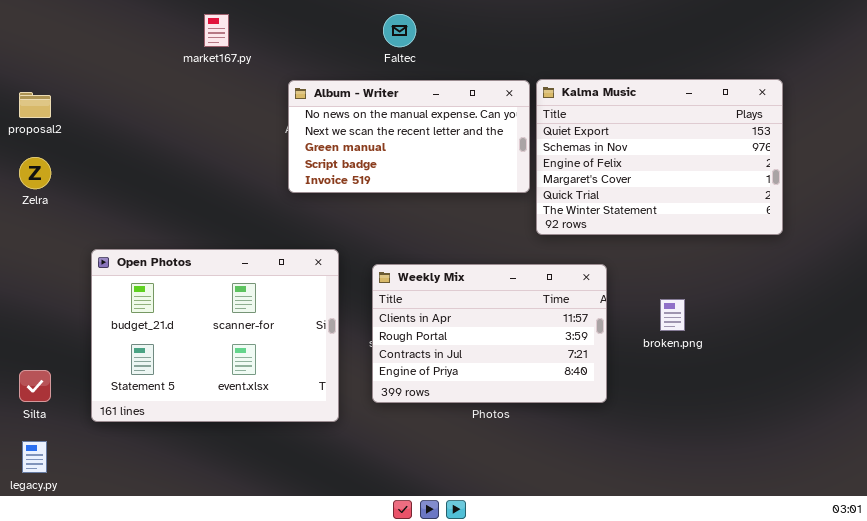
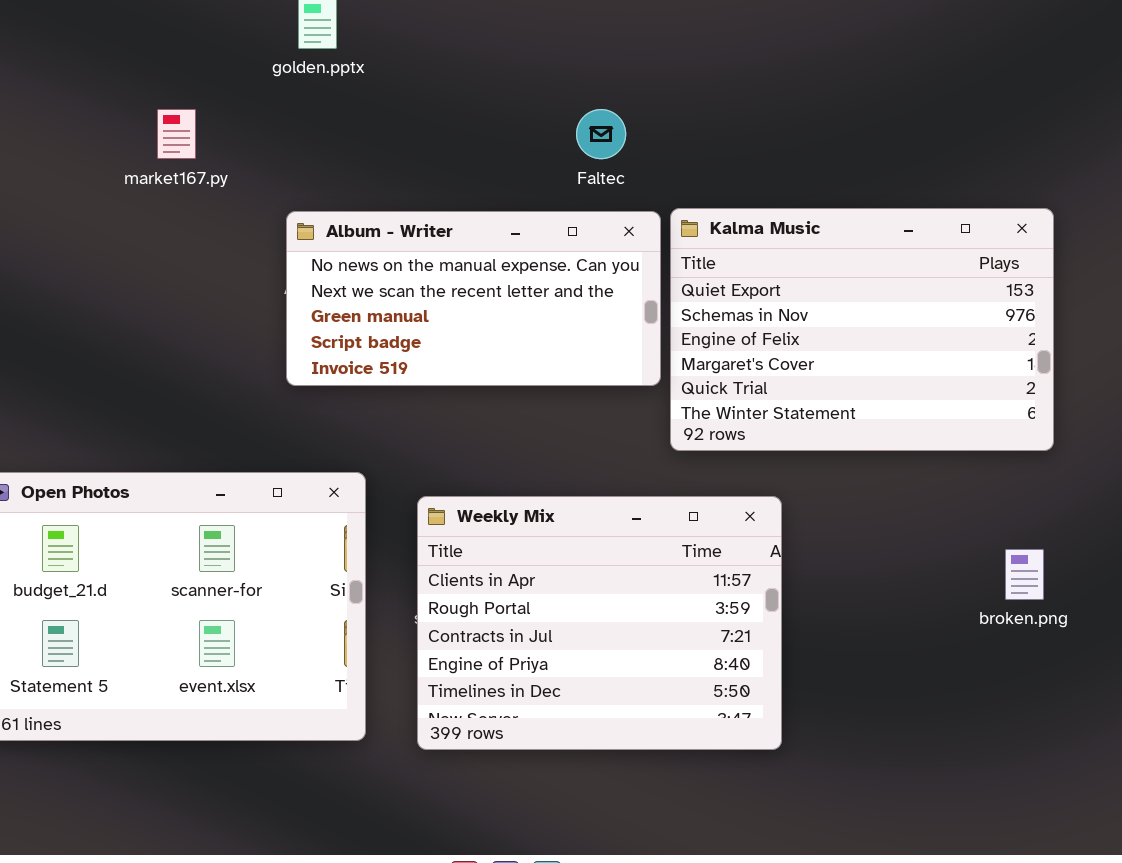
Faltec: [383,14,416,47] -> [576,109,626,159], moved
Weekly Mix: [372,264,607,403] -> [417,496,782,750], resized
broken.png: [660,299,685,331] -> [1005,549,1044,600], moved

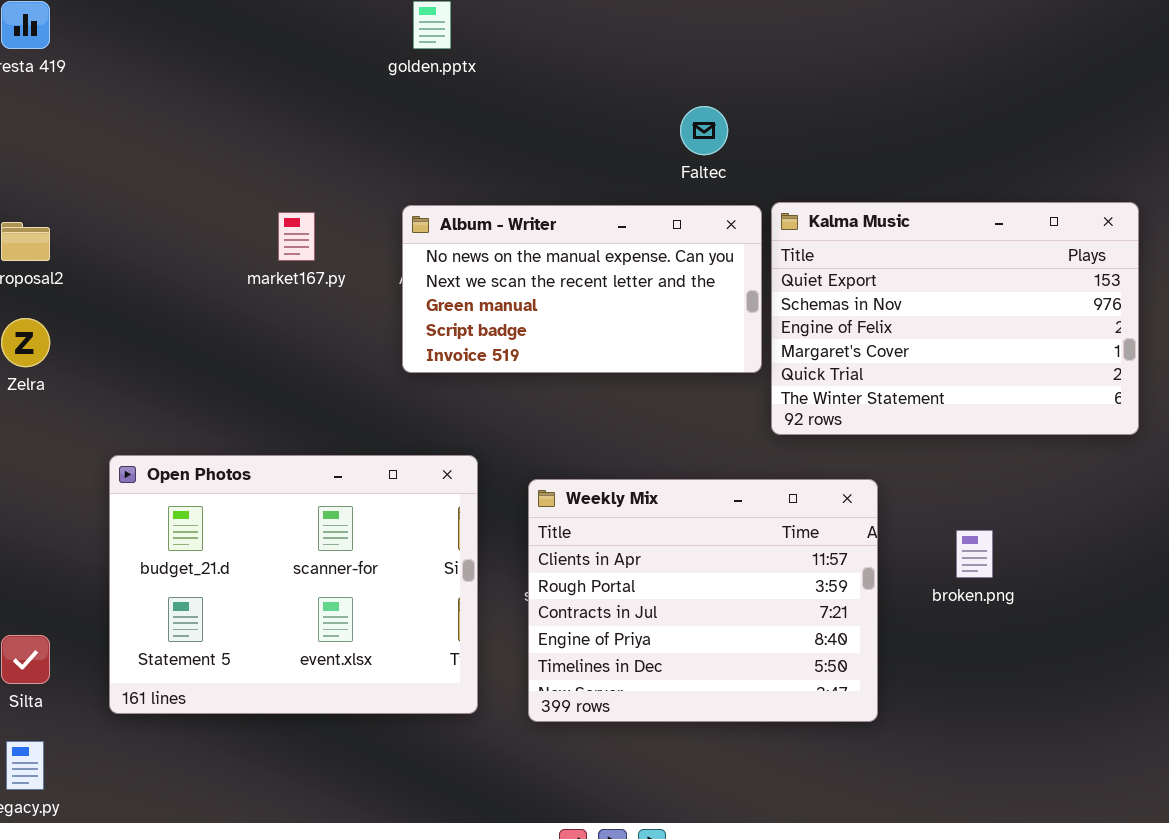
market167.py: [157,109,196,159] -> [278,212,315,261], moved
broken.png: [1005,549,1044,600] -> [956,530,993,578], moved

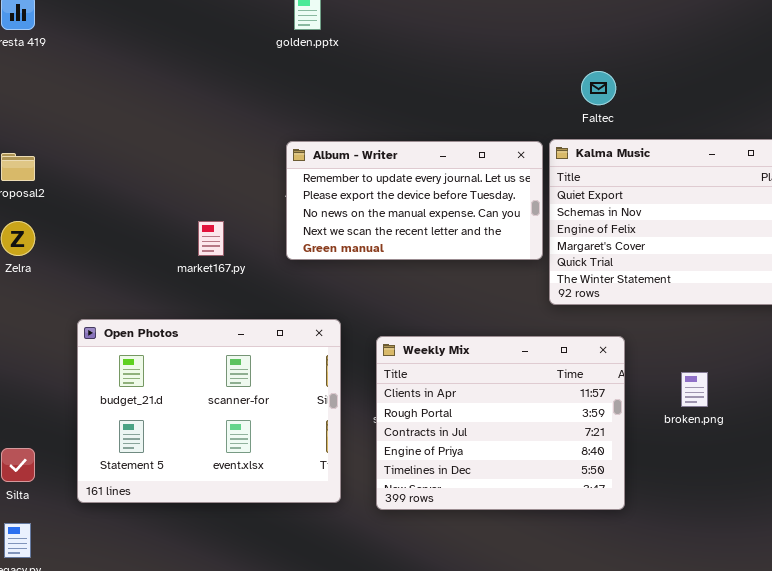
Faltec: [680,106,728,155] -> [581,71,616,105], moved
Album - Writer: [402,205,762,373] -> [286,141,543,260], scrolled up 2 rows
market167.py: [278,212,315,261] -> [198,221,224,256], moved

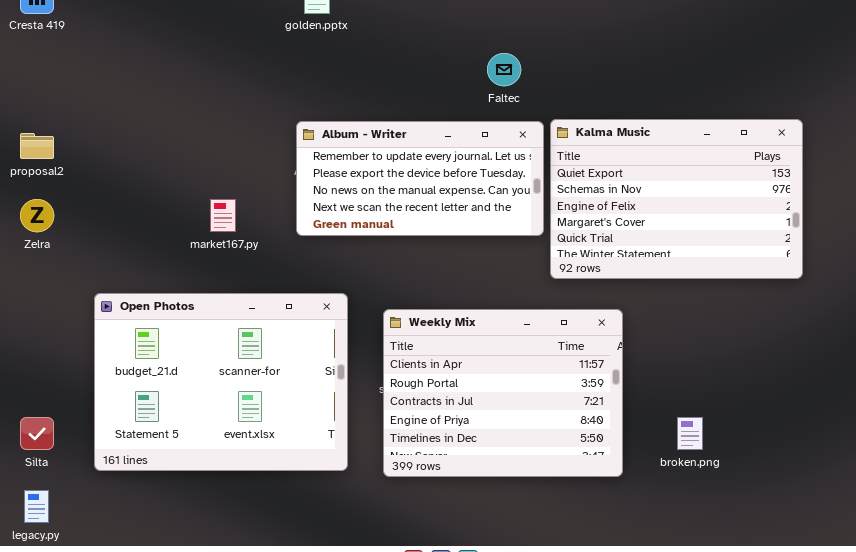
Faltec: [581,71,616,105] -> [487,53,521,86], moved
broken.png: [681,372,708,407] -> [677,417,703,450], moved

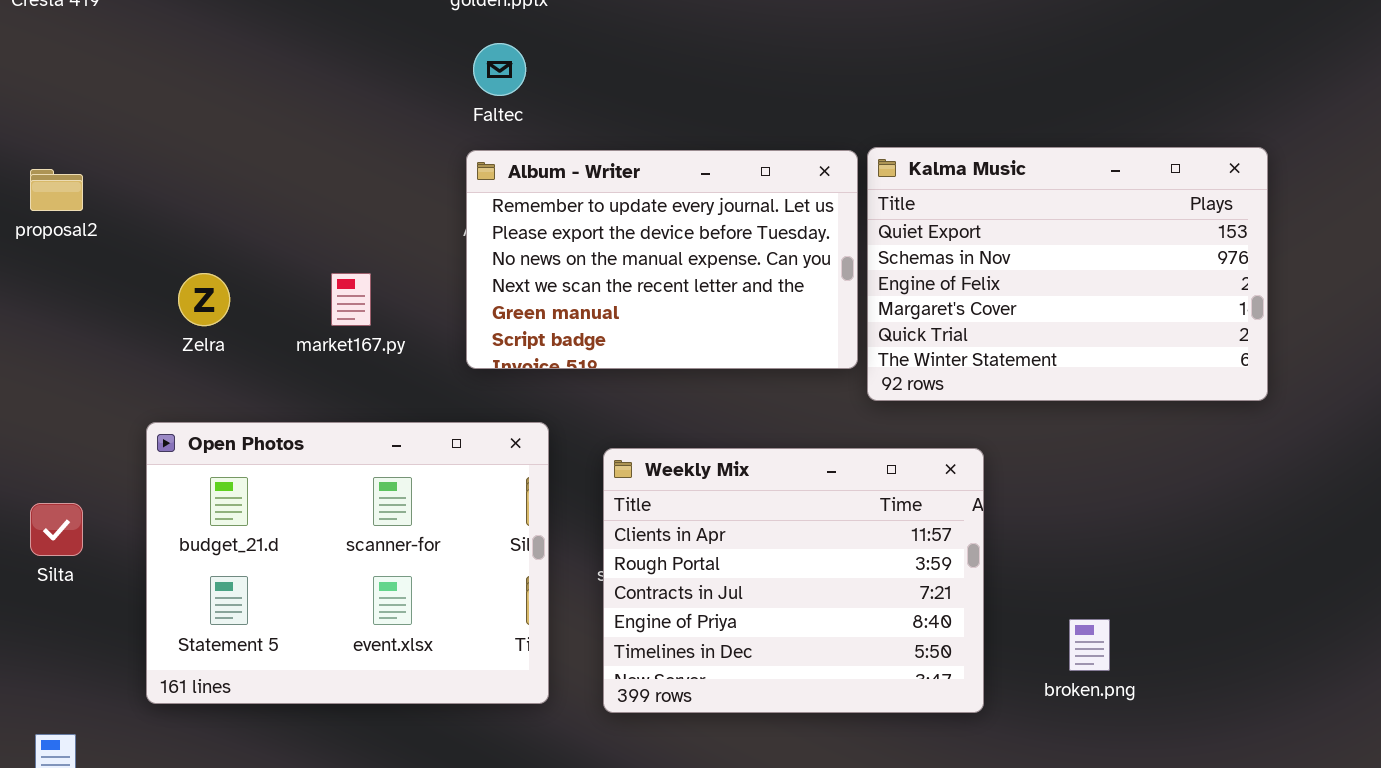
Faltec: [487,53,521,86] -> [473,43,526,96], moved
Album - Writer: [296,121,544,236] -> [466,150,858,369], resized
Zelra: [20,199,54,232] -> [178,273,230,326], moved
Silta: [20,417,54,450] -> [30,503,83,556], moved

